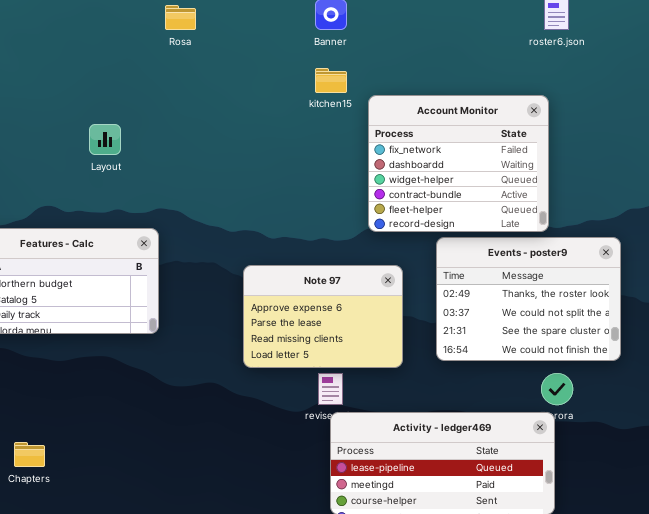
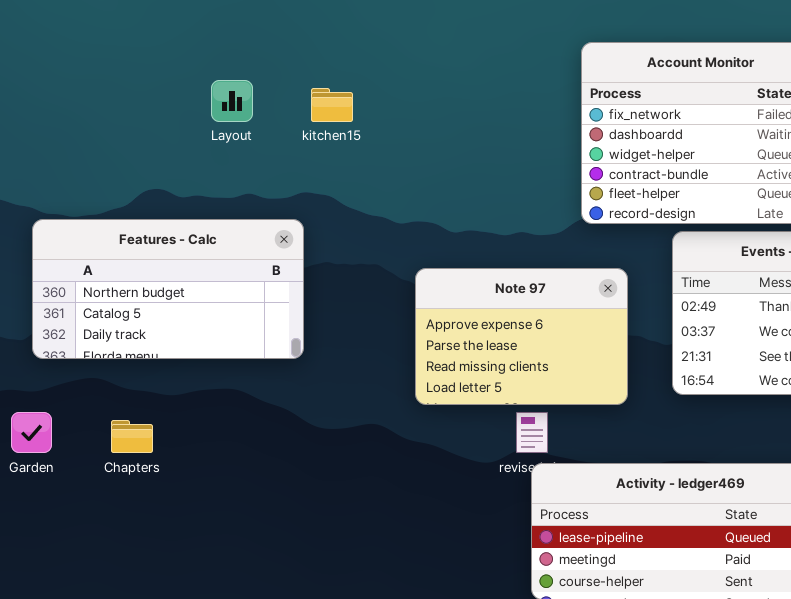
kitchen15: [315,68,347,93] -> [311,88,353,122], moved
Chapters: [14,442,45,467] -> [111,420,153,453], moved

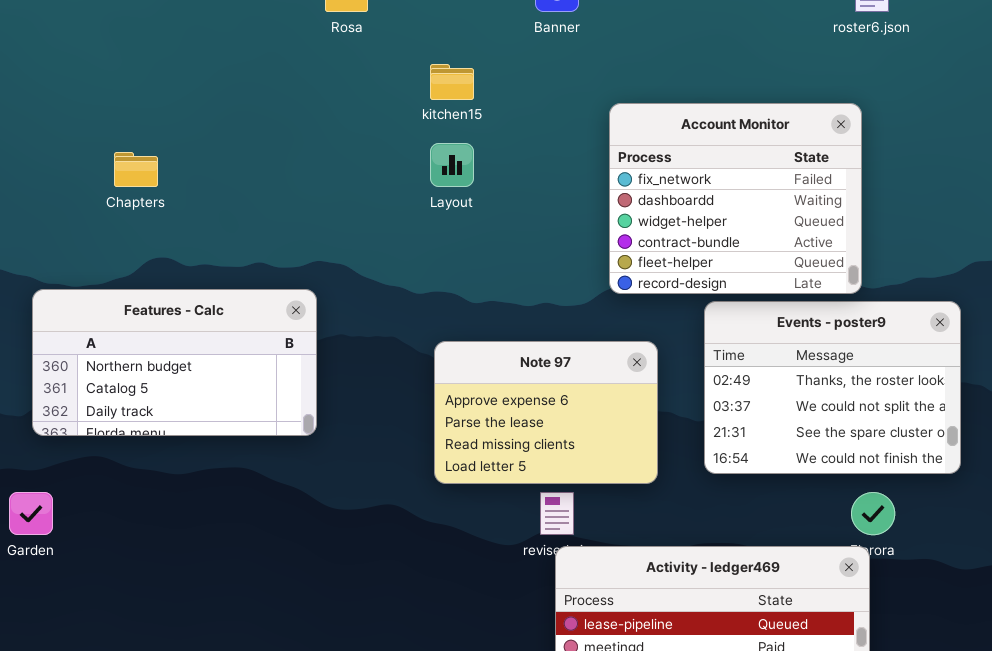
Layout: [211,80,253,122] -> [430,143,474,187], moved
kitchen15: [311,88,353,122] -> [430,64,474,100], moved
Chapters: [111,420,153,453] -> [114,152,158,187], moved

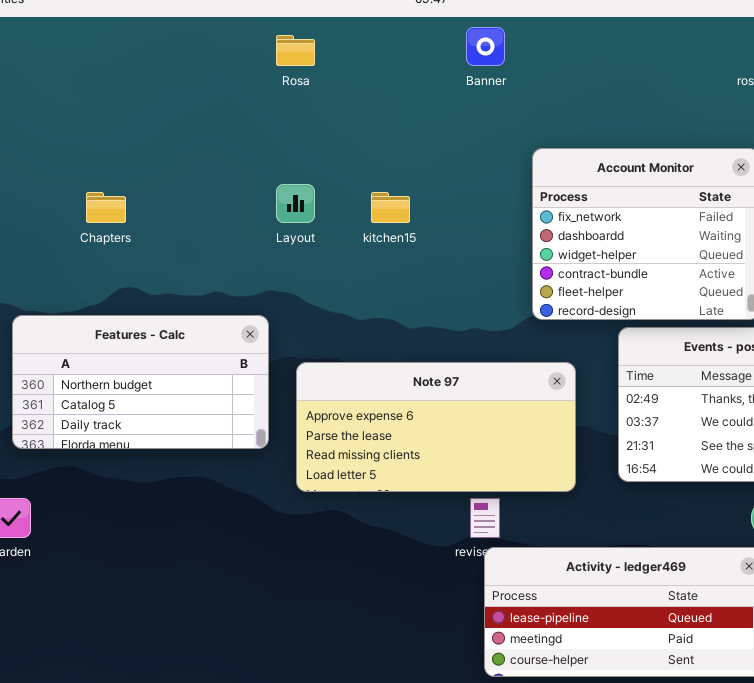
kitchen15: [430,64,474,100] -> [371,192,410,223], moved
Layout: [430,143,474,187] -> [276,184,315,223], moved
Note 97: [434,341,658,484] -> [296,362,576,492], resized

